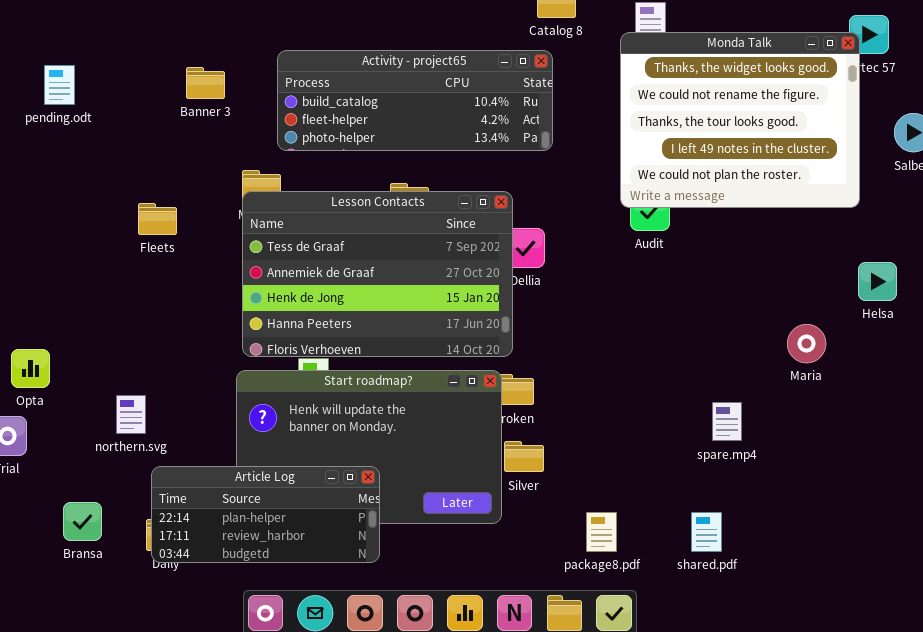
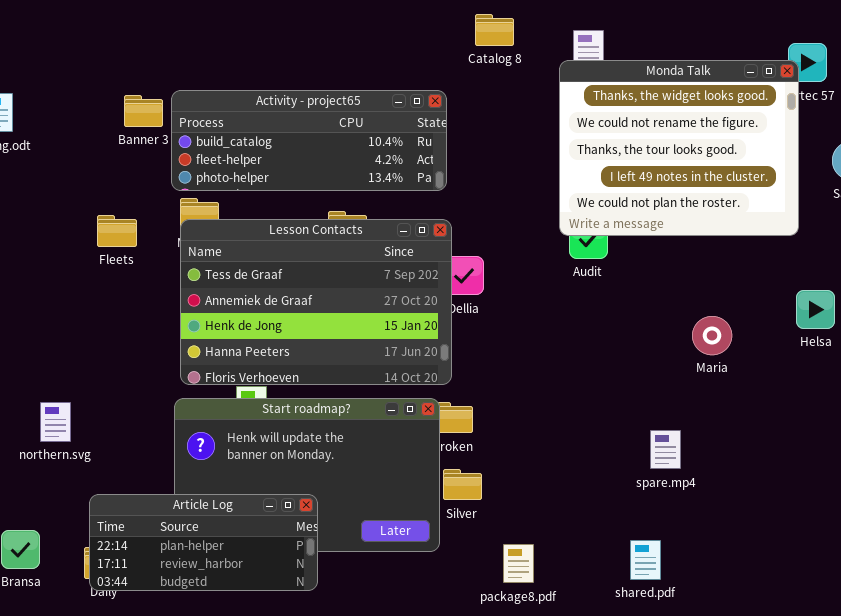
Activity - project65: [277,50,553,151] -> [171,90,447,191], moved
Fleets: [138,203,177,235] -> [97,215,137,247], moved
Maria: [787,324,826,363] -> [692,316,732,355], moved
northern.svg: [116,395,146,434] -> [40,402,71,442], moved
package8.pdf: [586,512,617,552] -> [503,544,534,583], moved

